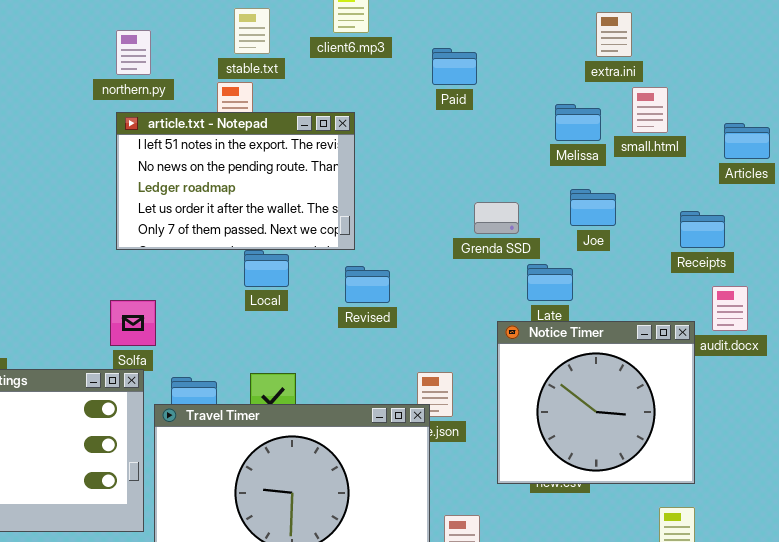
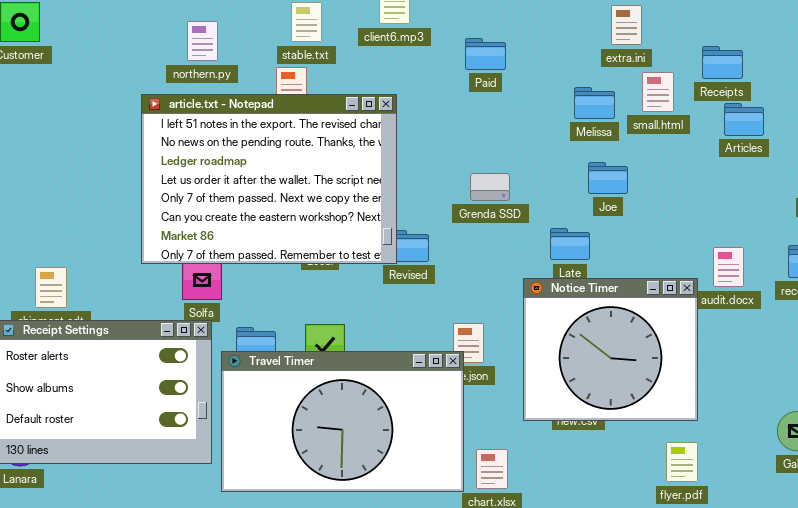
article.txt - Notepad: [116,112,355,250] -> [141,94,397,264], resized
Grenda SSD: [474,202,519,234] -> [470,173,510,201], moved
Receipts: [680,211,725,248] -> [702,46,743,79], moved

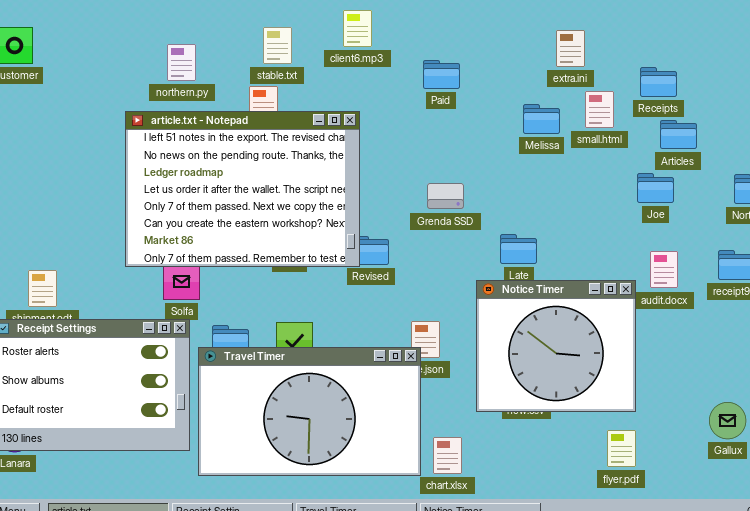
Joe: [588,162,628,194] -> [637,173,674,203], moved

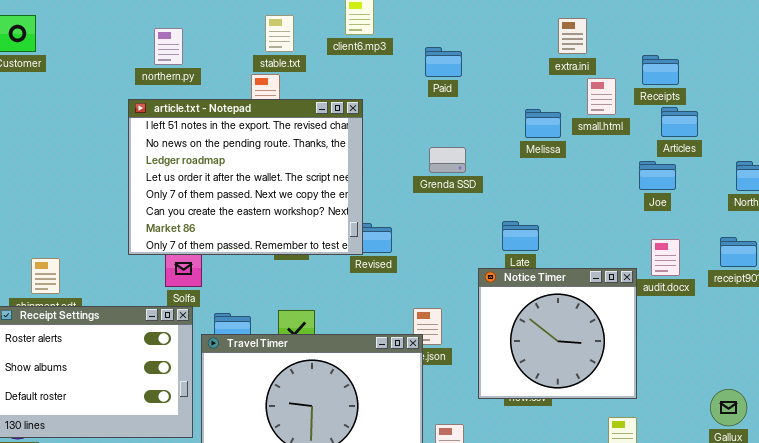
northern.py: [167,44,196,81] -> [154,28,183,65], moved
Melissa: [523,104,560,134] -> [525,109,561,138], moved
Grenda SSD: [427,183,464,209] -> [429,147,466,173], moved

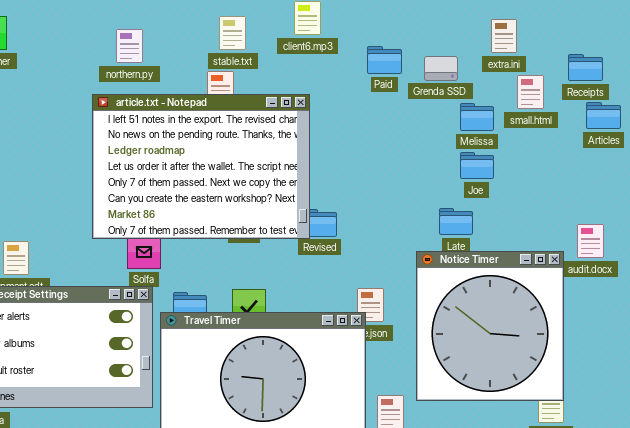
Grenda SSD: [429,147,466,173] -> [424,56,458,81], moved
Joe: [639,161,676,190] -> [460,152,494,179], moved
Notice Timer: [478,268,637,399] -> [416,251,564,401], resized

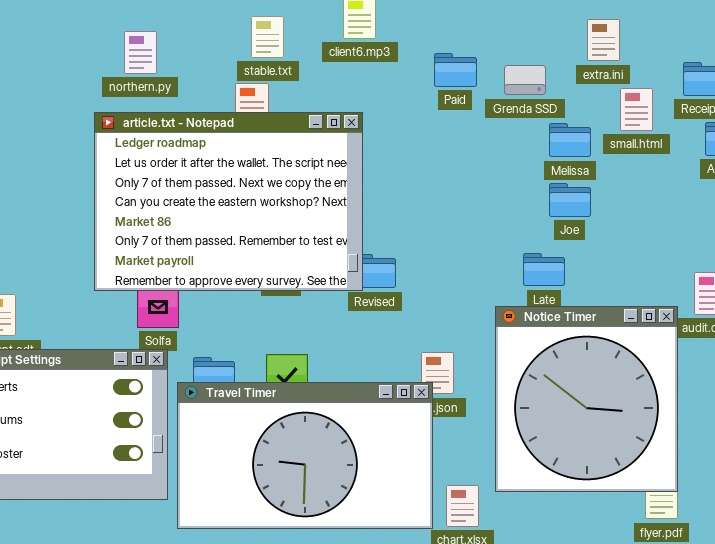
article.txt - Notepad: [92,94,310,239] -> [94,112,363,291], scrolled down 2 rows

